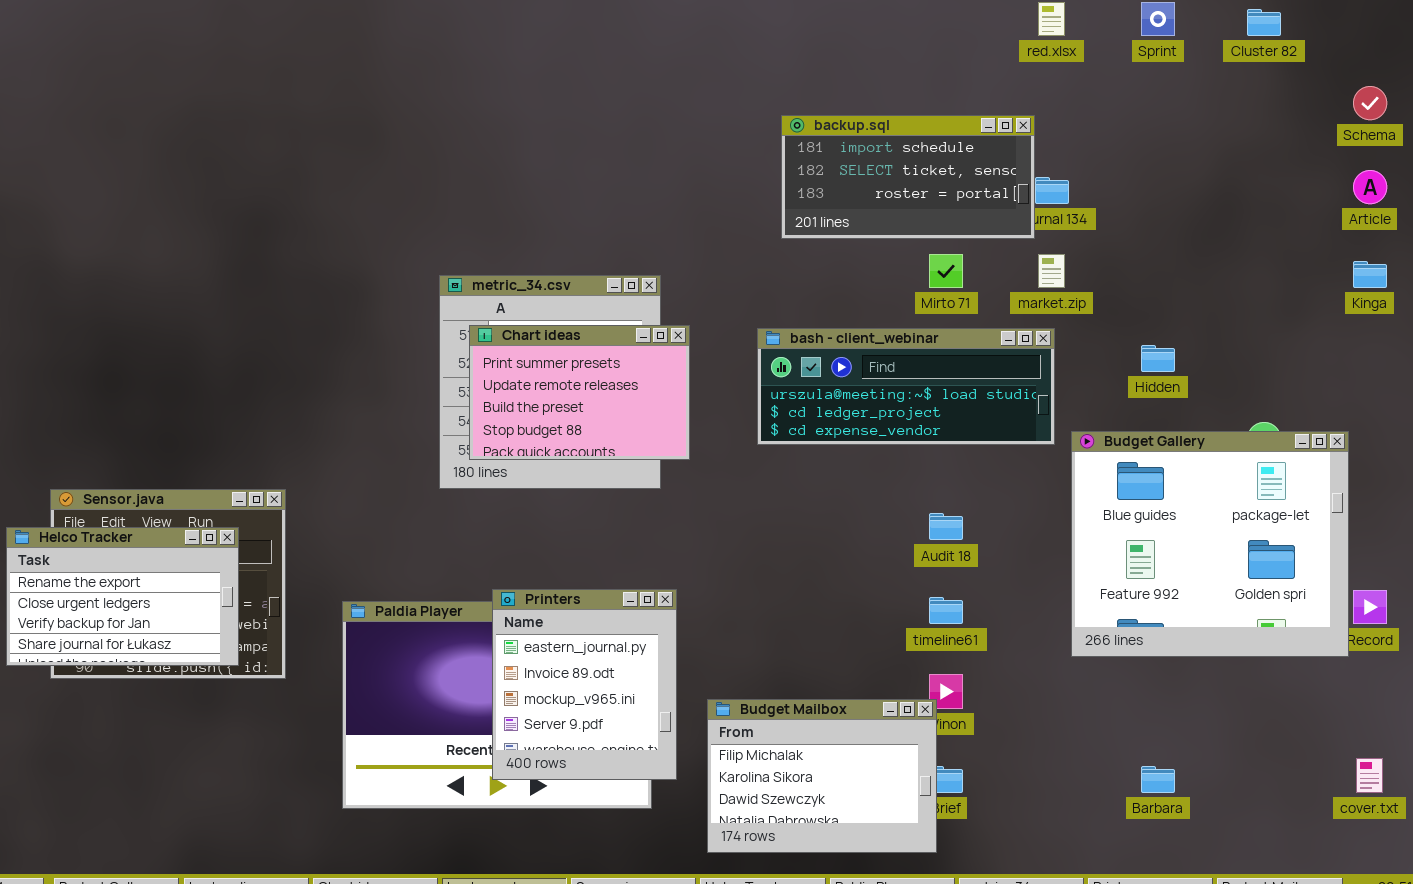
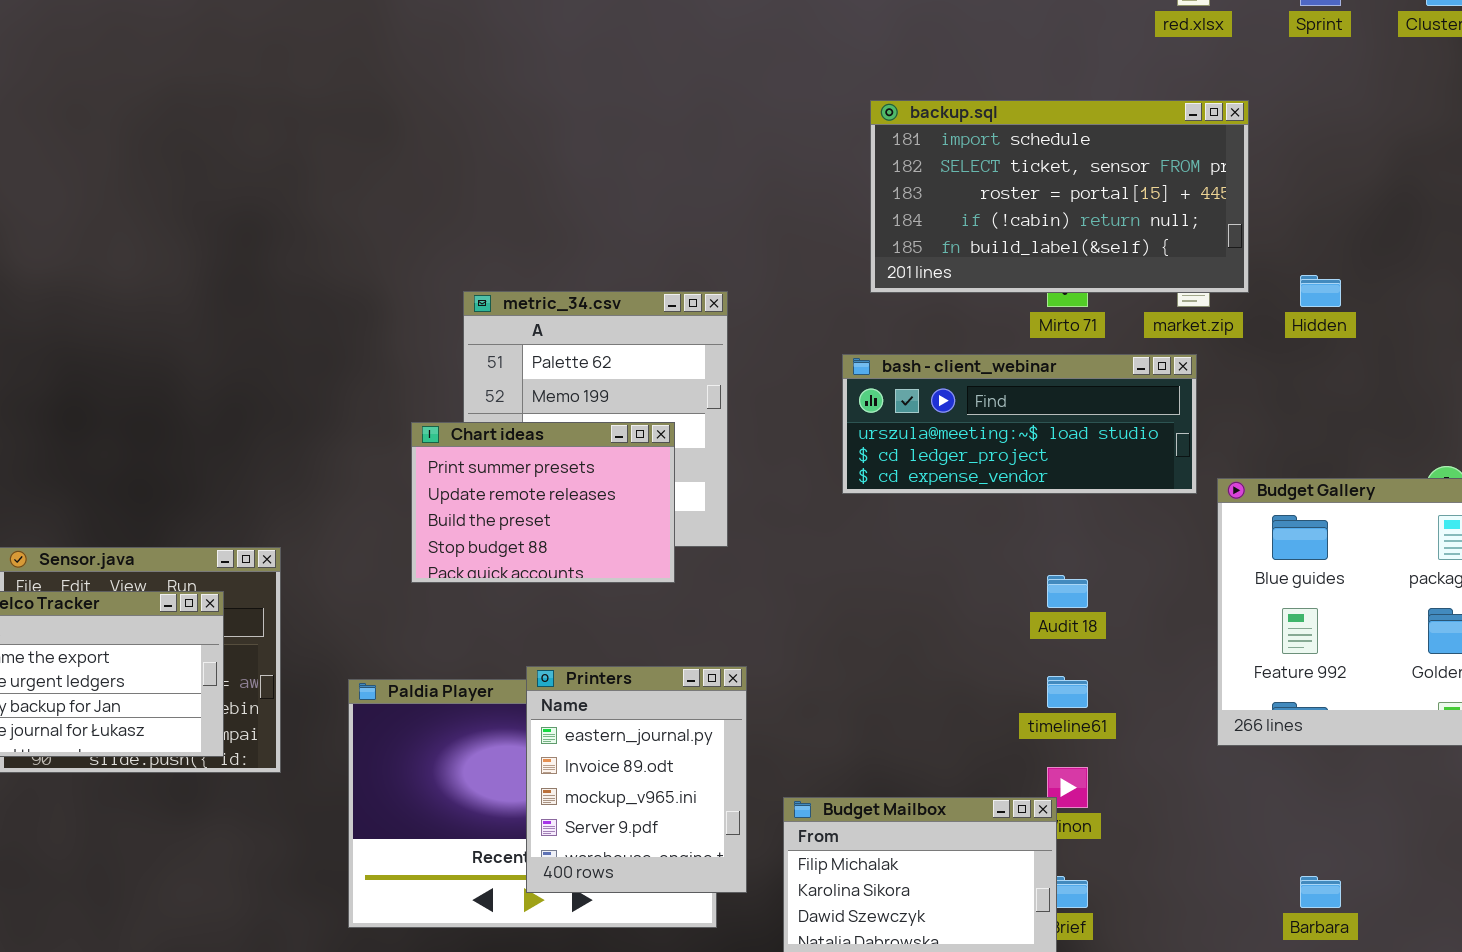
backup.sql: [781,115,1035,239] -> [870,100,1249,293], resized
Chart ideas: [469,325,690,460] -> [411,422,675,583], moved
Hidden: [1141,345,1175,372] -> [1300,275,1341,307], moved

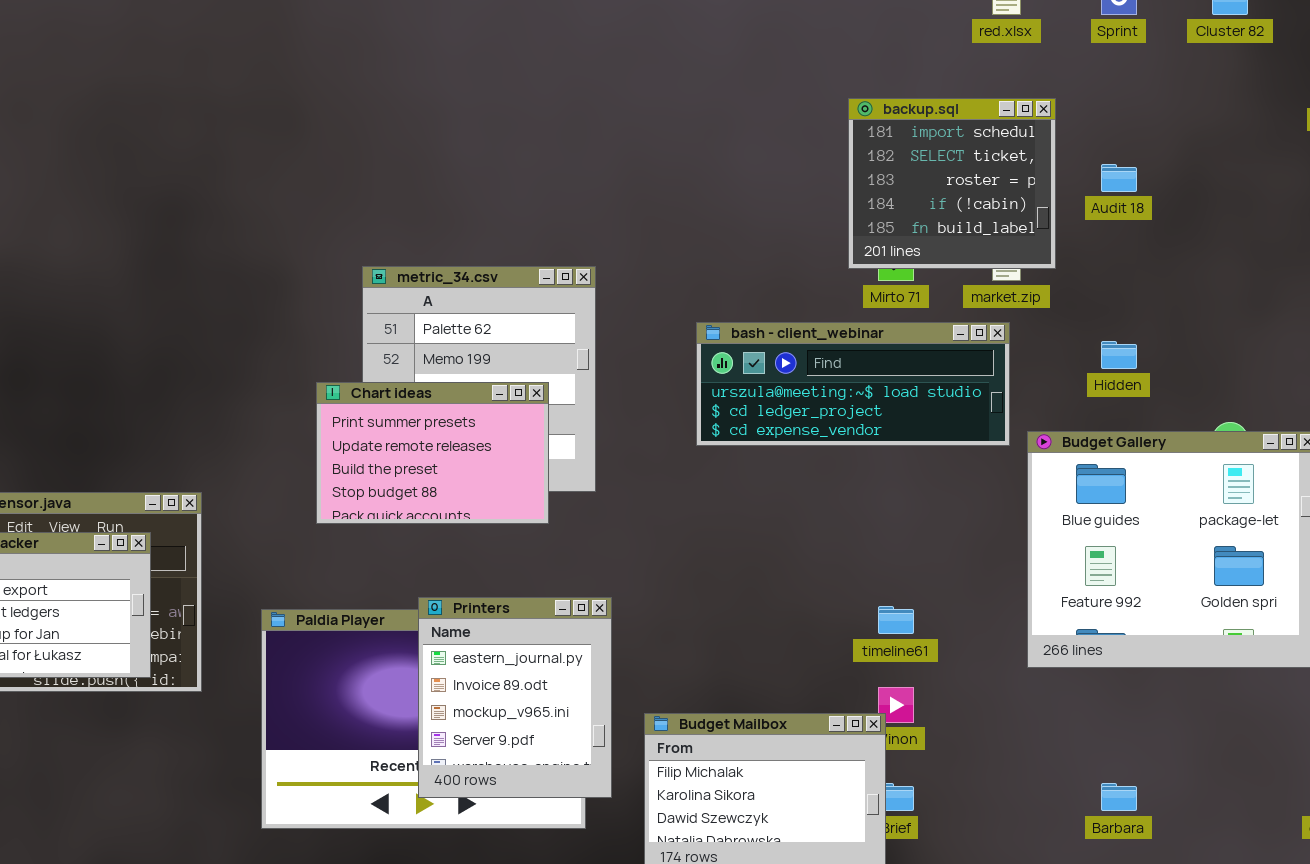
backup.sql: [870,100,1249,293] -> [848,98,1056,269], resized
Hidden: [1300,275,1341,307] -> [1101,341,1137,369], moved
Audit 18: [1047,575,1088,608] -> [1101,164,1137,192], moved

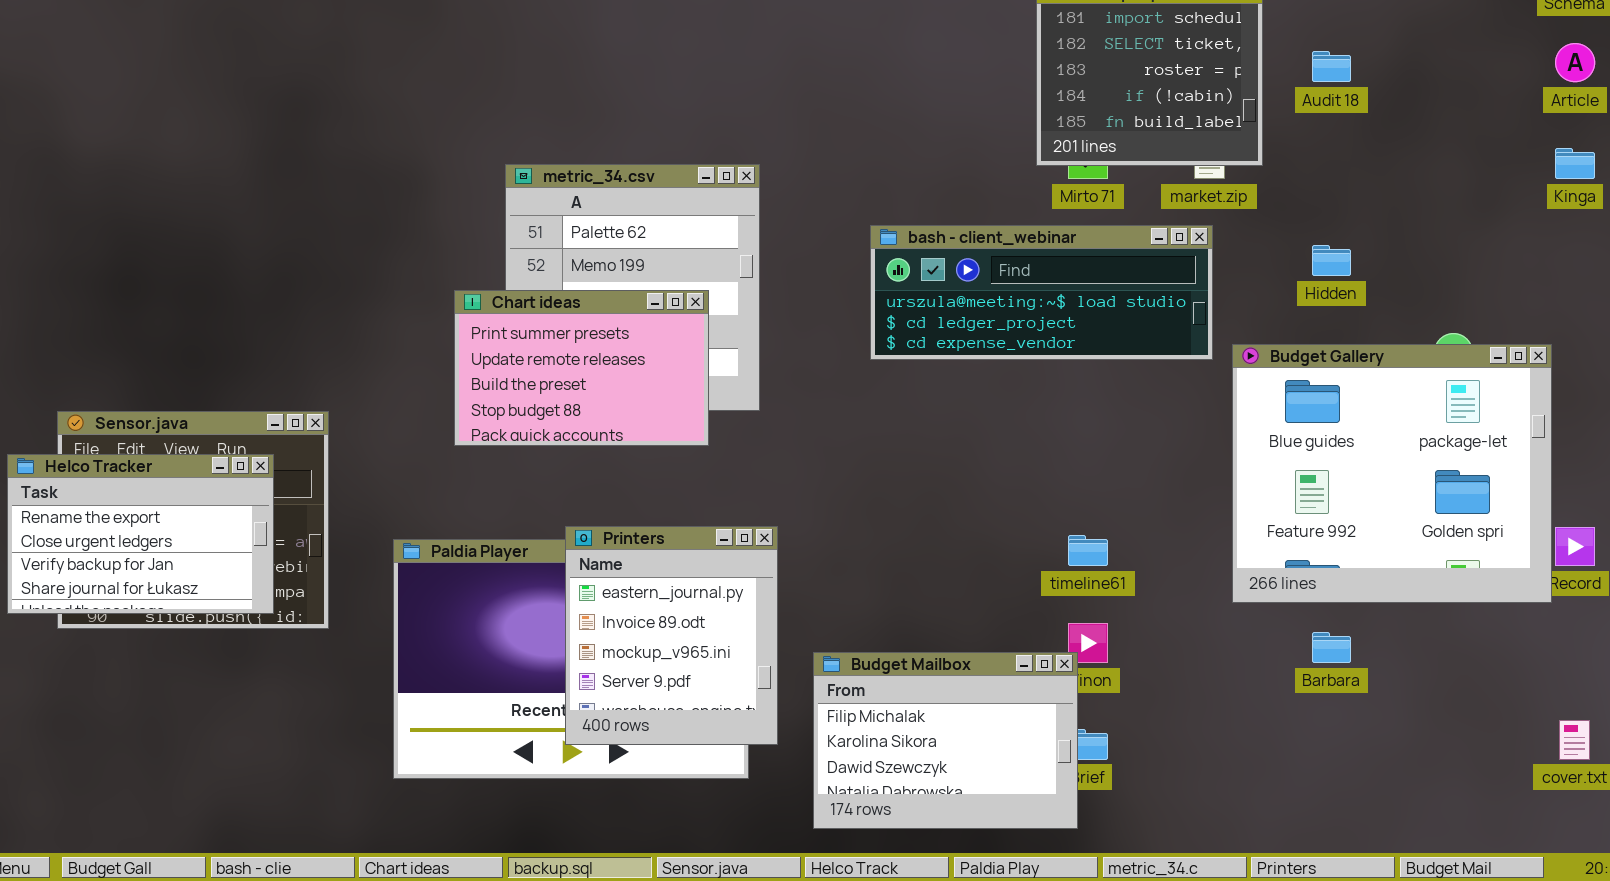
Barbara: [1101,783,1137,811] -> [1312,632,1351,663], moved

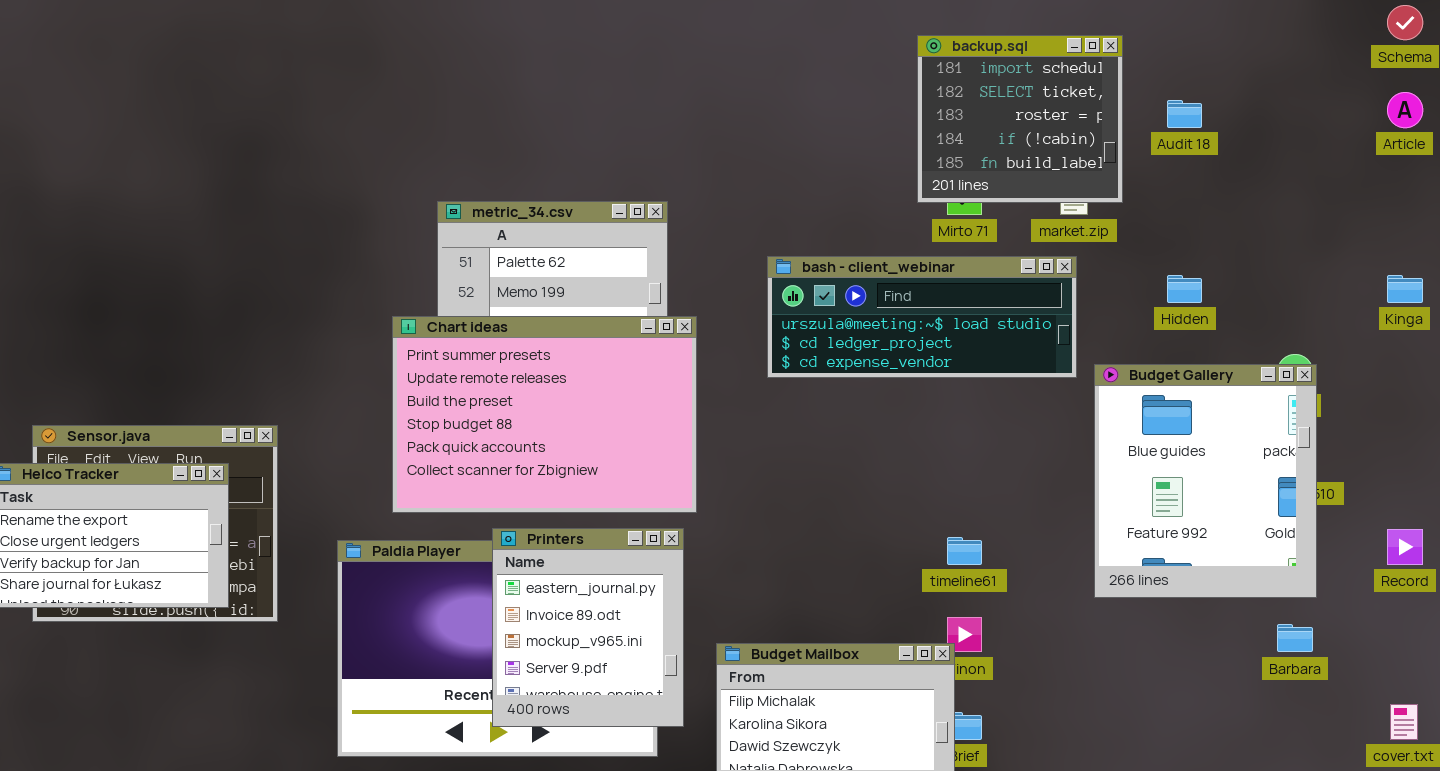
Kinga: [1555,148,1595,179] -> [1387,275,1423,303], moved
Chart ideas: [454,290,709,446] -> [392,316,697,513], resized
Budget Gallery: [1232,344,1552,603] -> [1094,364,1317,598], resized
Barbara: [1312,632,1351,663] -> [1277,624,1313,652], moved

